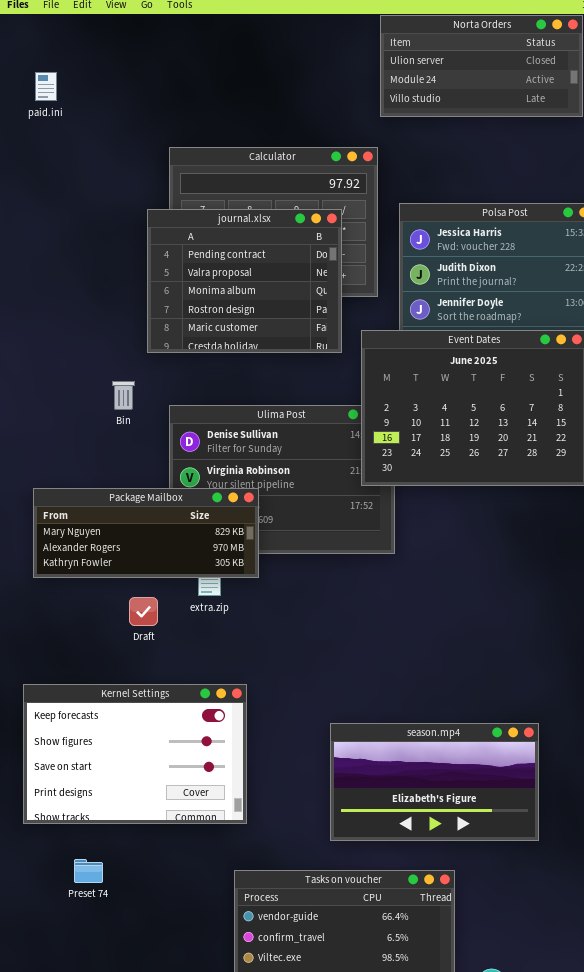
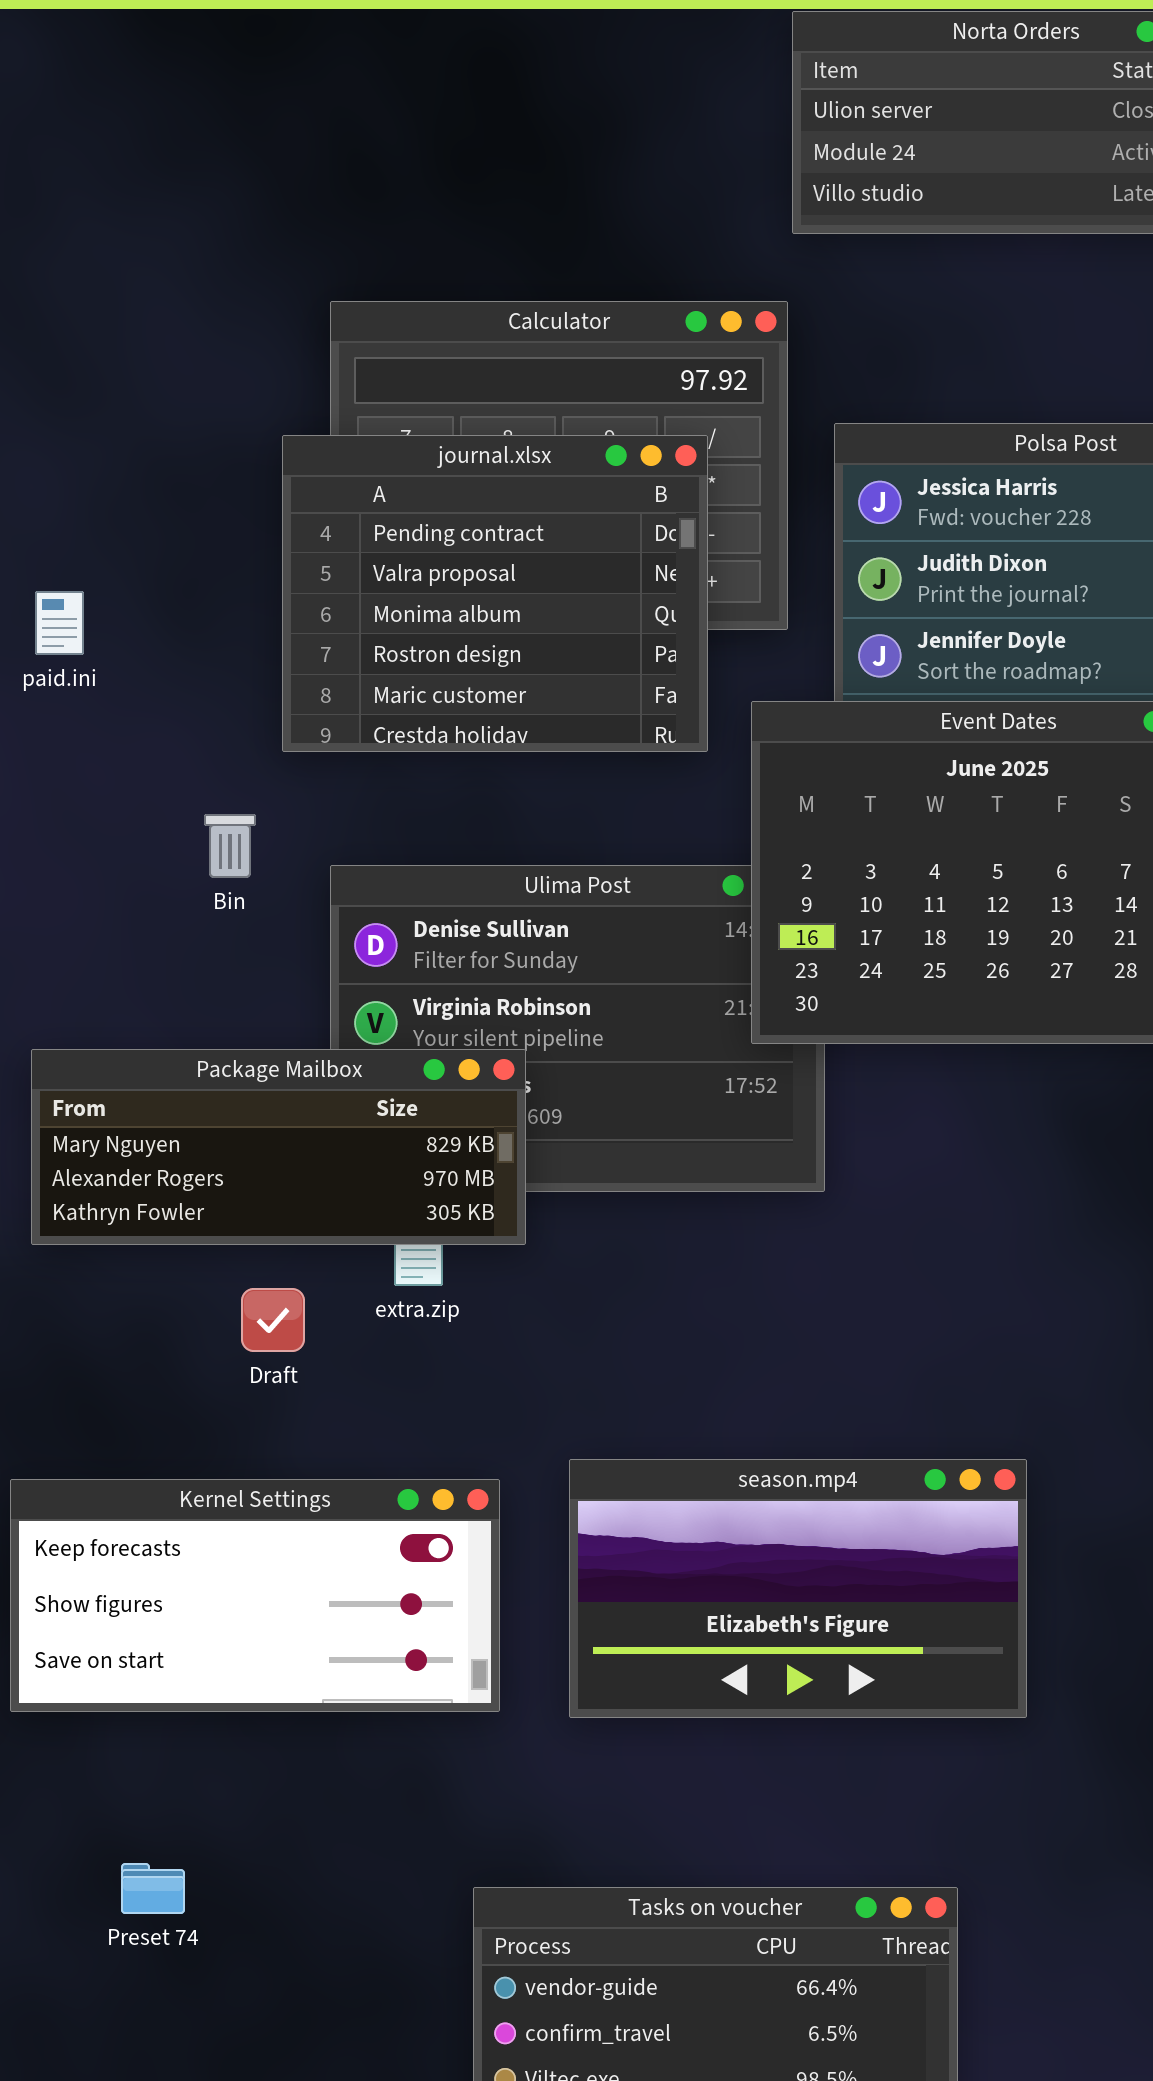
paid.ini: [35,72,57,101] -> [35,591,84,655], moved
Kernel Settings: [23,684,247,824] -> [10,1479,500,1712], resized
season.mp4: [330,723,539,841] -> [569,1459,1027,1718], moved

